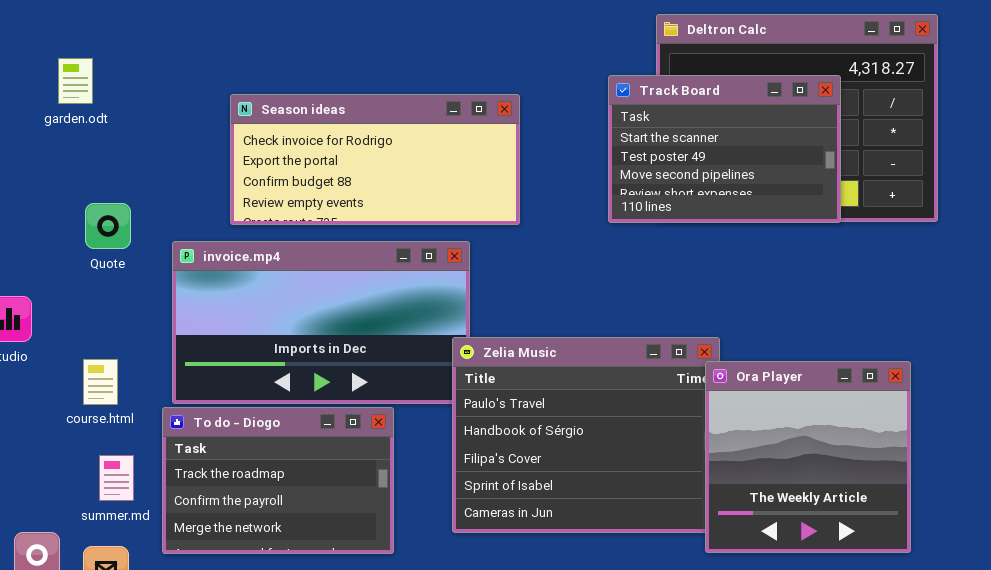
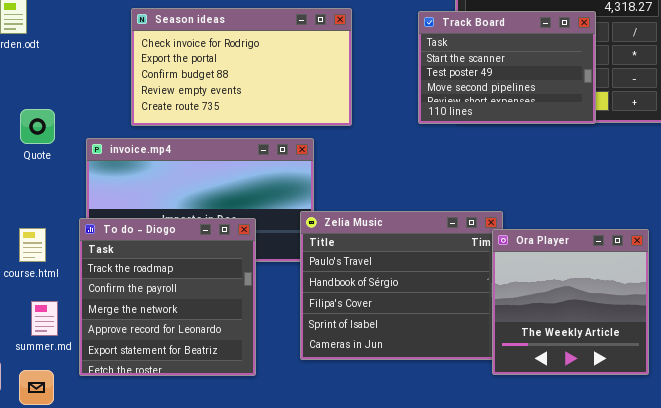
Season ideas: [230,94,520,225] -> [131,8,352,126], resized
To do - Diogo: [162,407,394,554] -> [79,218,256,376], resized

